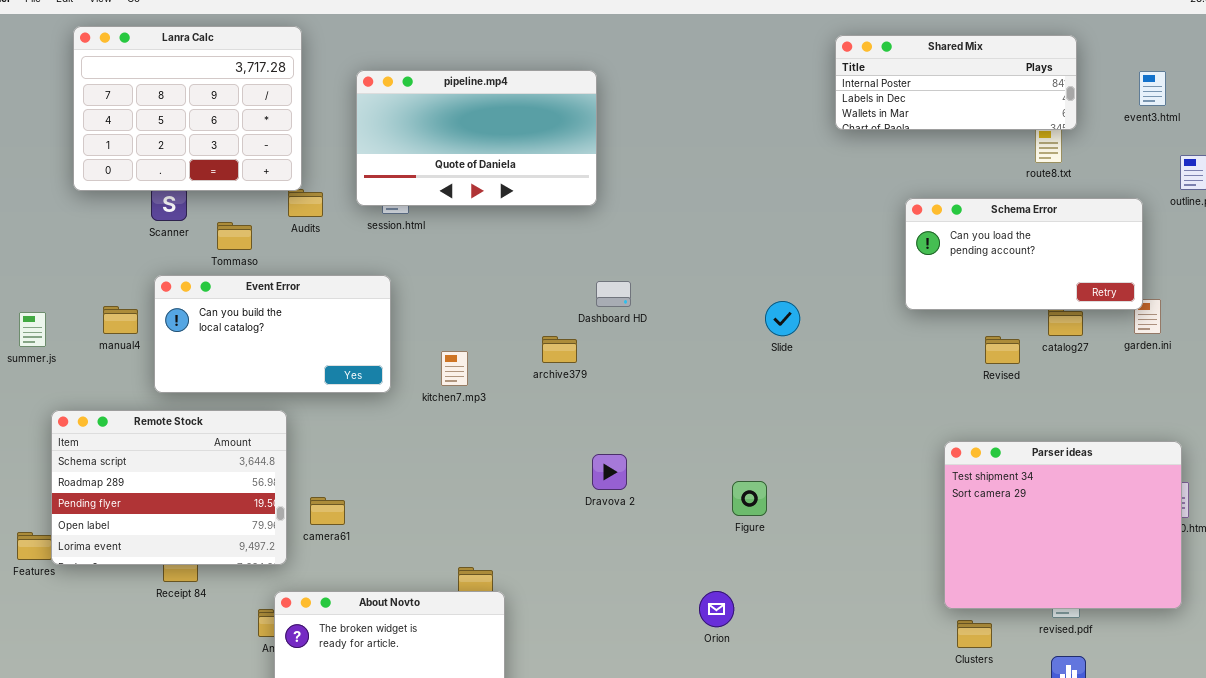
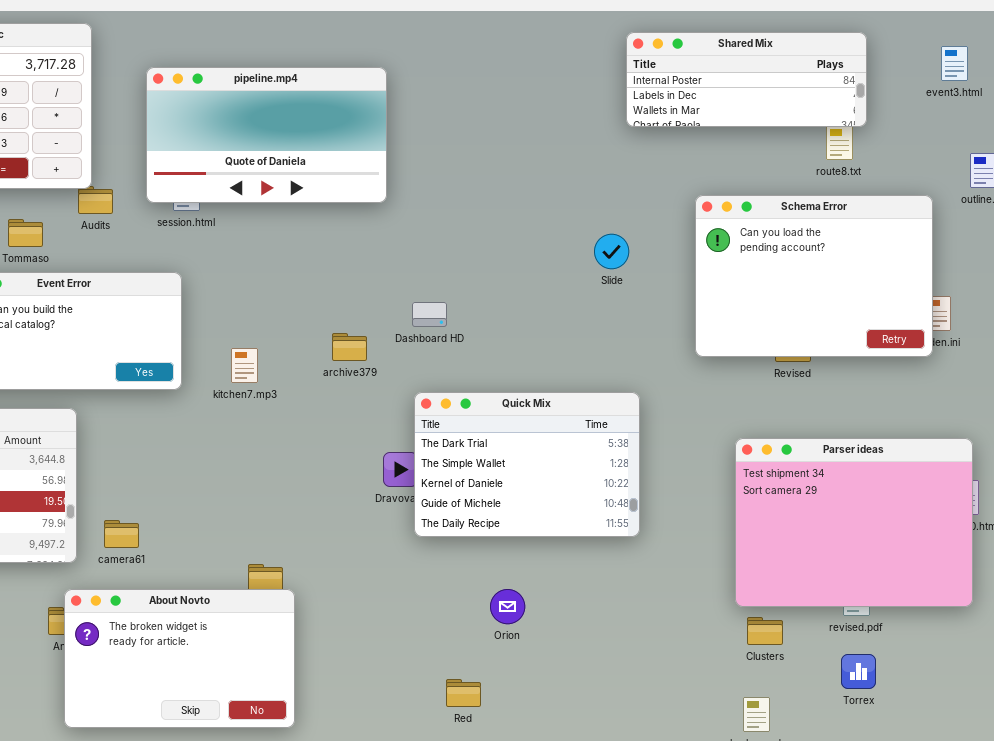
event3.html: [1139,71,1166,106] -> [941,46,968,81], moved
Schema Error: [905,198,1143,310] -> [695,195,933,357], resized
Dashboard HD: [596,281,631,307] -> [412,302,447,327], moved
Slide: [765,301,800,336] -> [594,234,629,269], moved
Quick Mix: none -> [414,392,640,537], opened
camera61: [310,497,345,525] -> [104,520,139,548], moved

